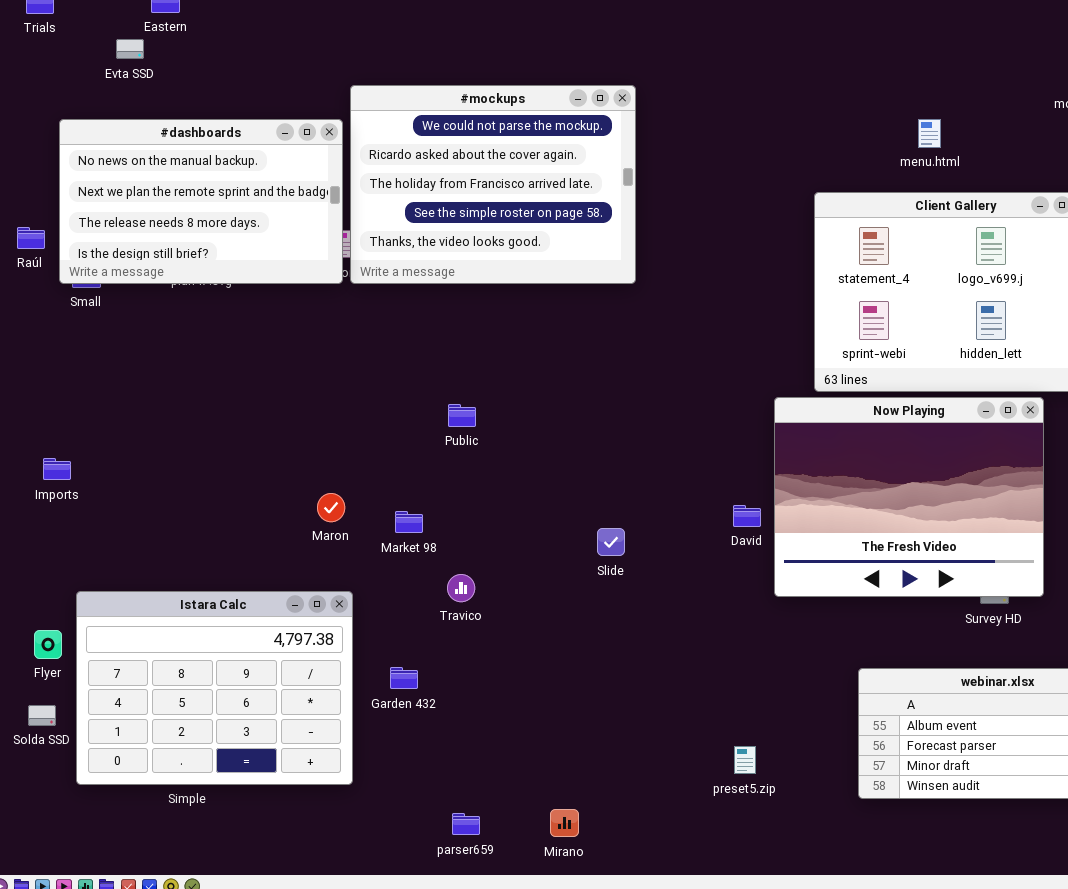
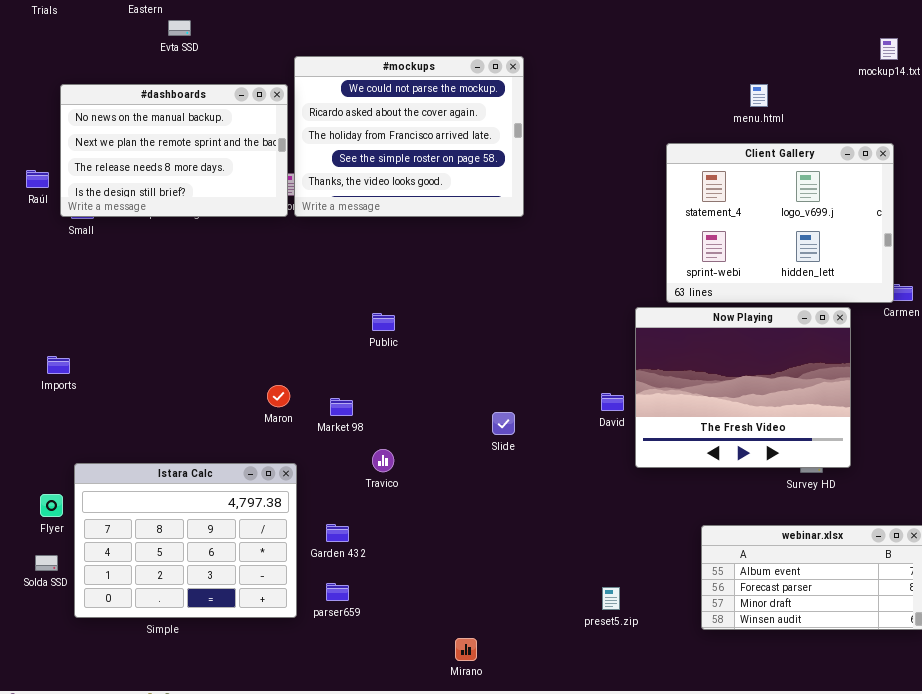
Evta SSD: [116,39,144,59] -> [168,20,191,36], moved
parser659: [452,813,480,835] -> [326,583,349,601], moved

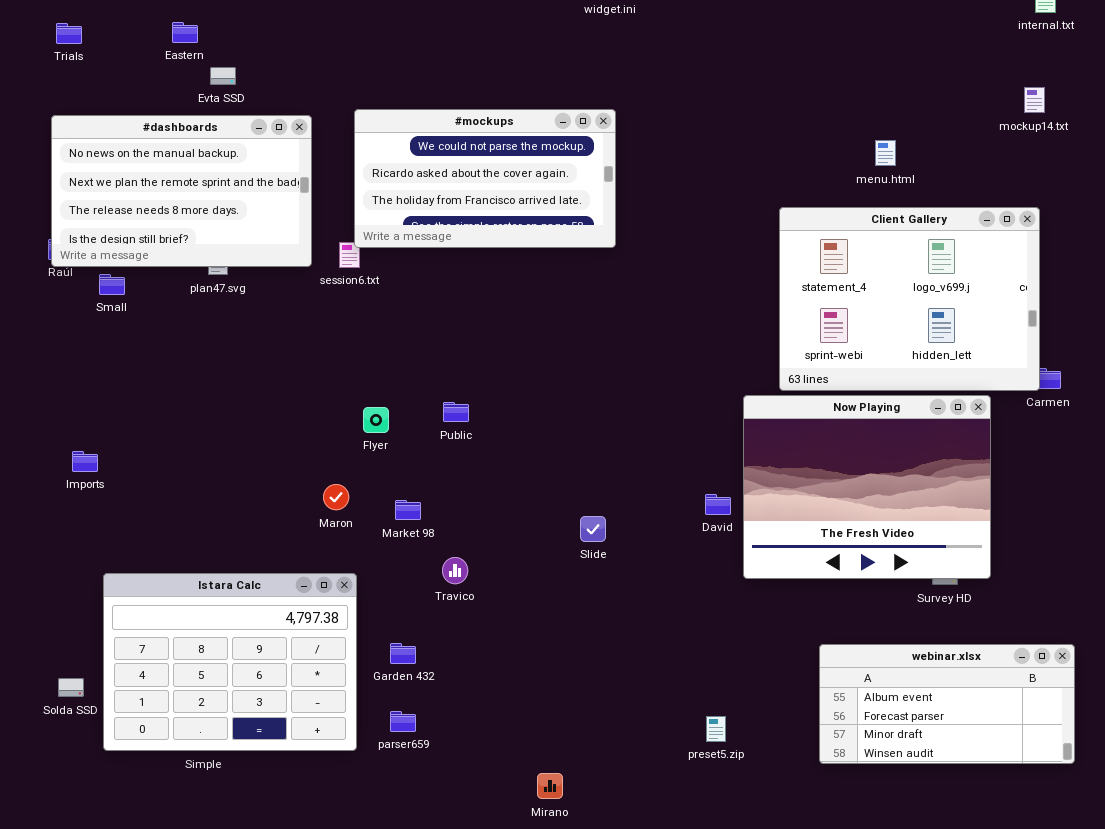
#mockups: [294,56,524,217] -> [354,109,616,248], resized
#dashboards: [60,84,288,217] -> [51,115,312,267], moved
Flyer: [40,494,63,517] -> [363,407,389,433], moved

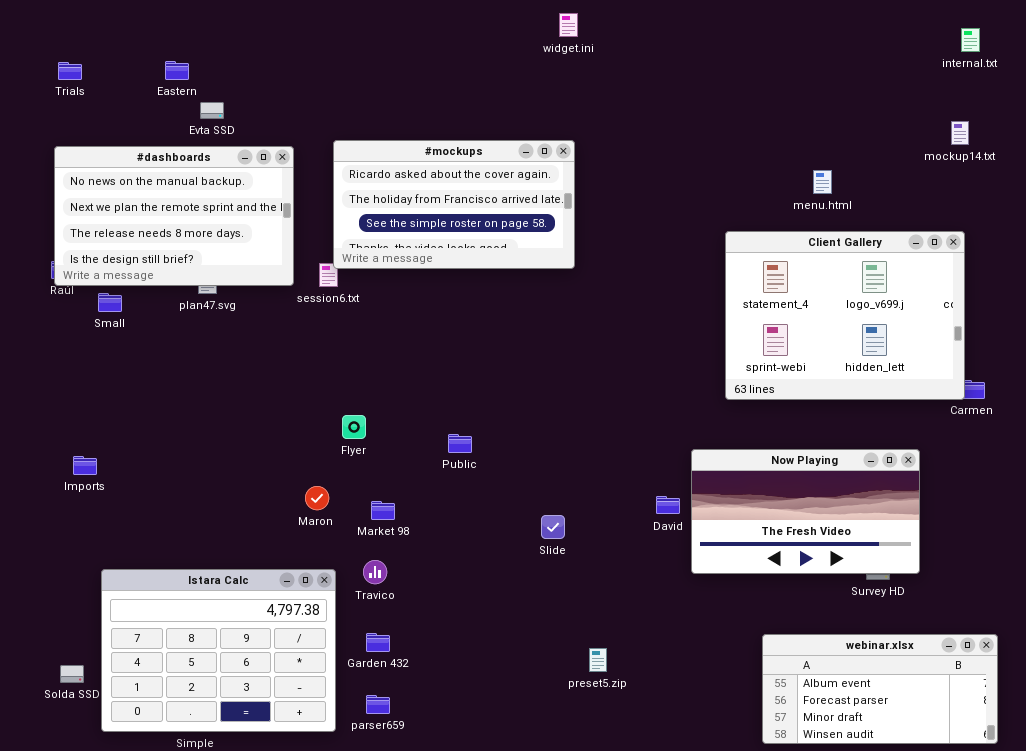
#mockups: [354,109,616,248] -> [333,140,575,269], scrolled down 1 row
Now Playing: [743,395,991,579] -> [691,449,920,574], resized
Public: [443,402,469,422] -> [448,434,472,453], moved
Travico: [442,557,468,584] -> [363,560,387,584], moved
preset5.zip: [706,716,726,742] -> [589,648,607,672], moved

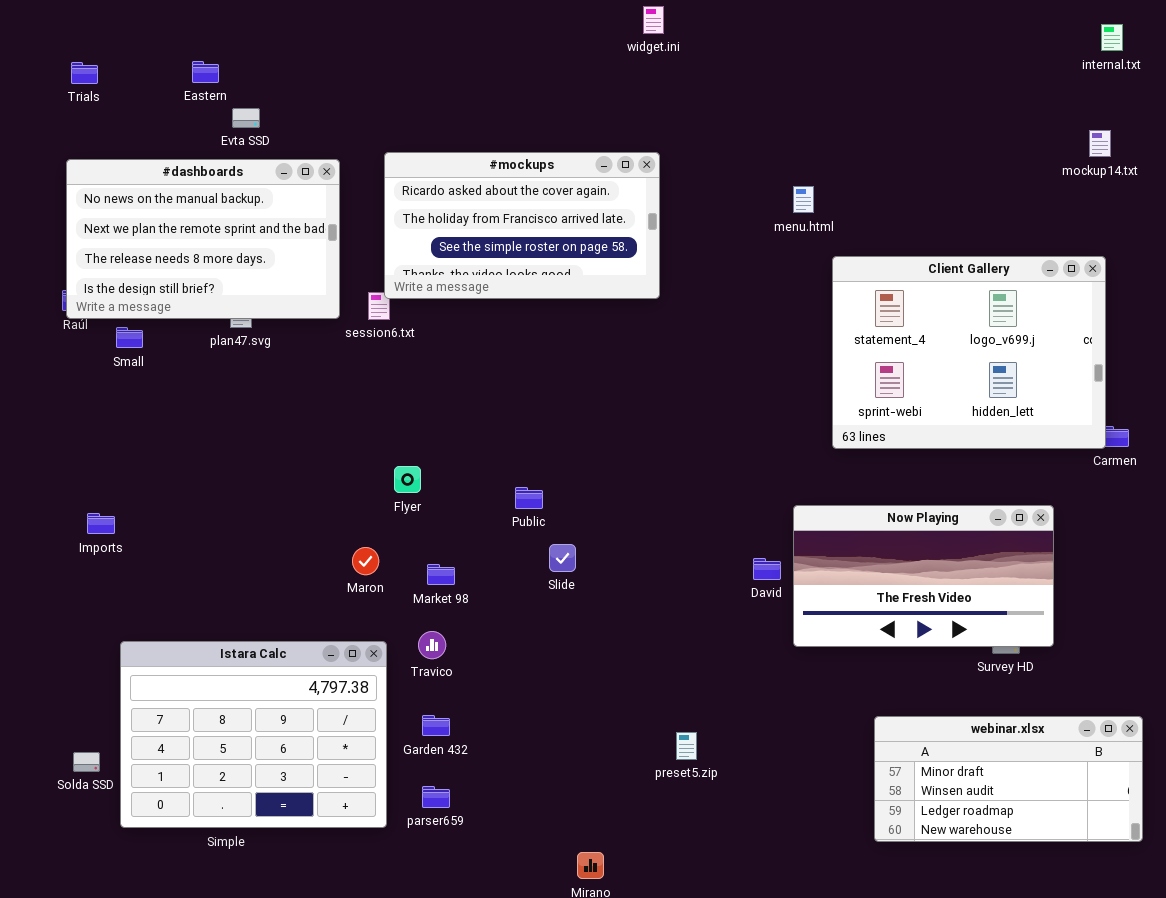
menu.html: [813,170,832,194] -> [793,186,814,213], moved
Slide: [541,515,565,539] -> [549,544,576,572], moved
webinar.xlsx: [762,634,998,744] -> [874,716,1143,842], scrolled down 2 rows

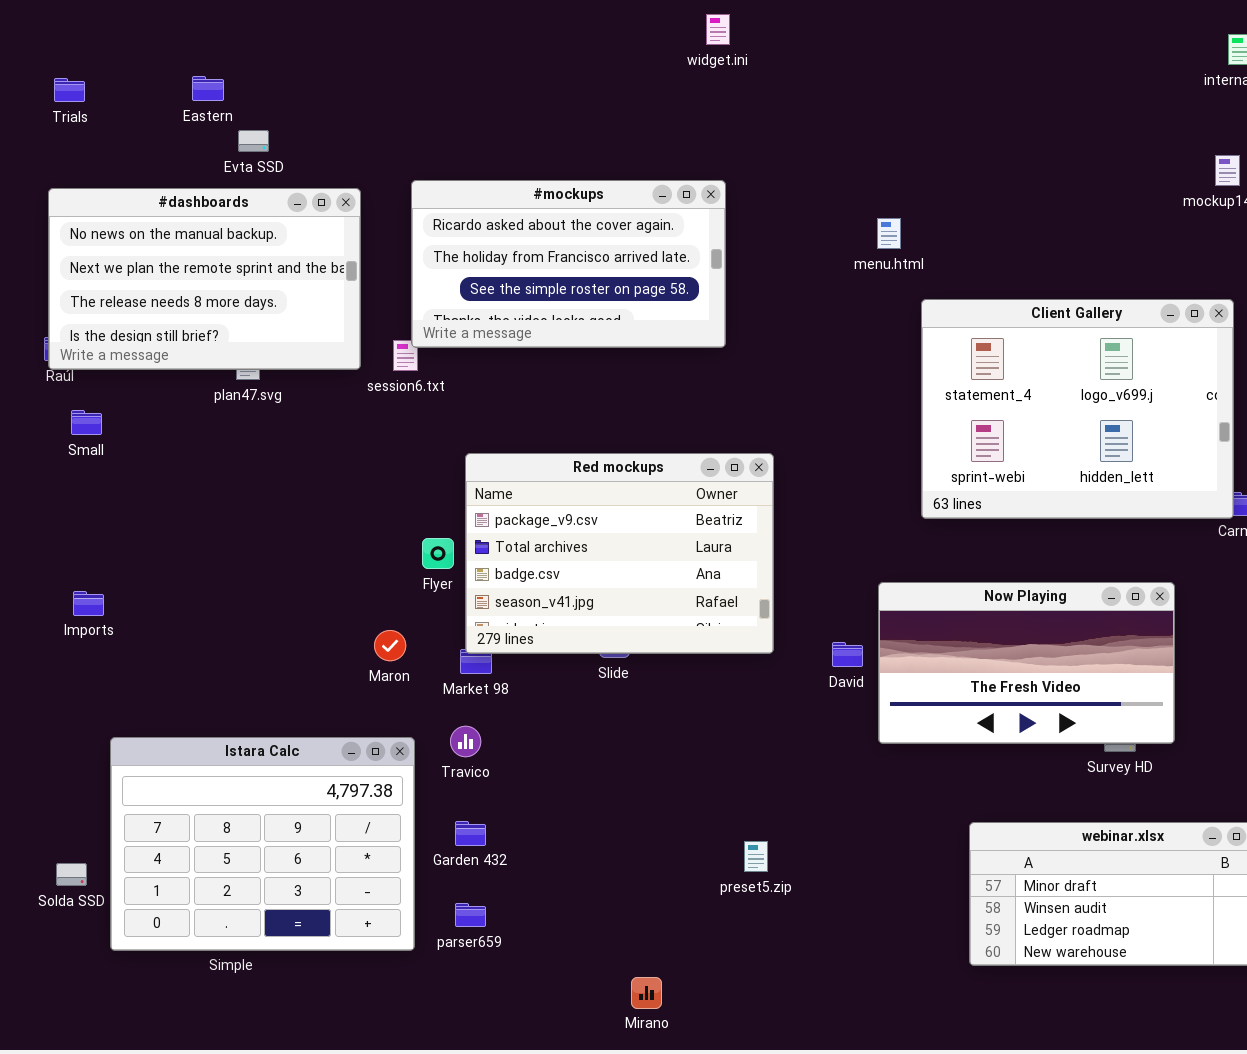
Small: [116,327,143,348] -> [71,410,102,435], moved
Red mockups: none -> [465,453,774,654], opened

